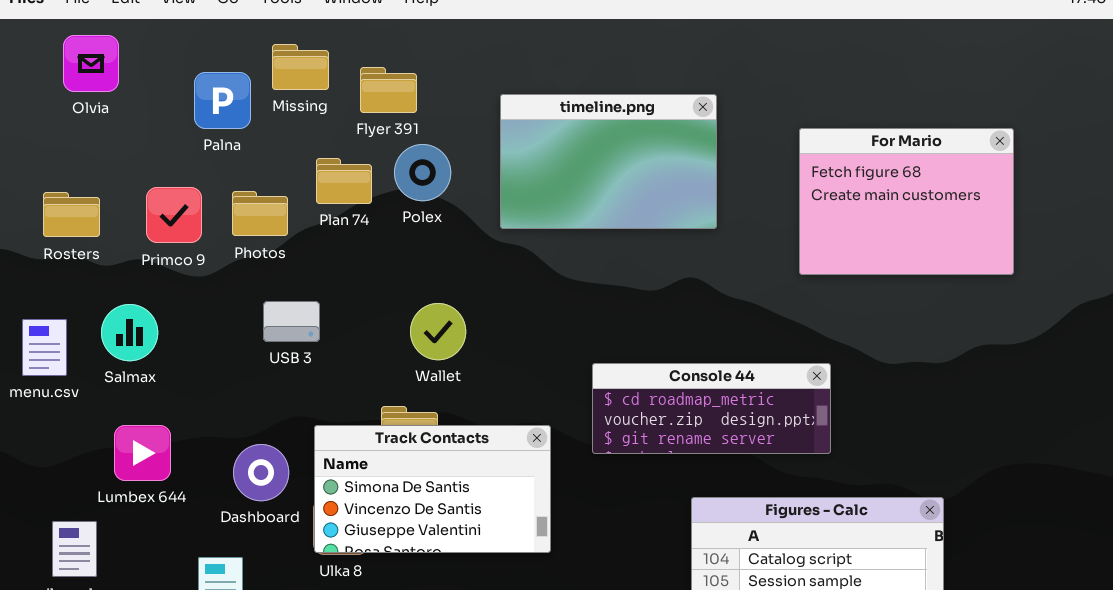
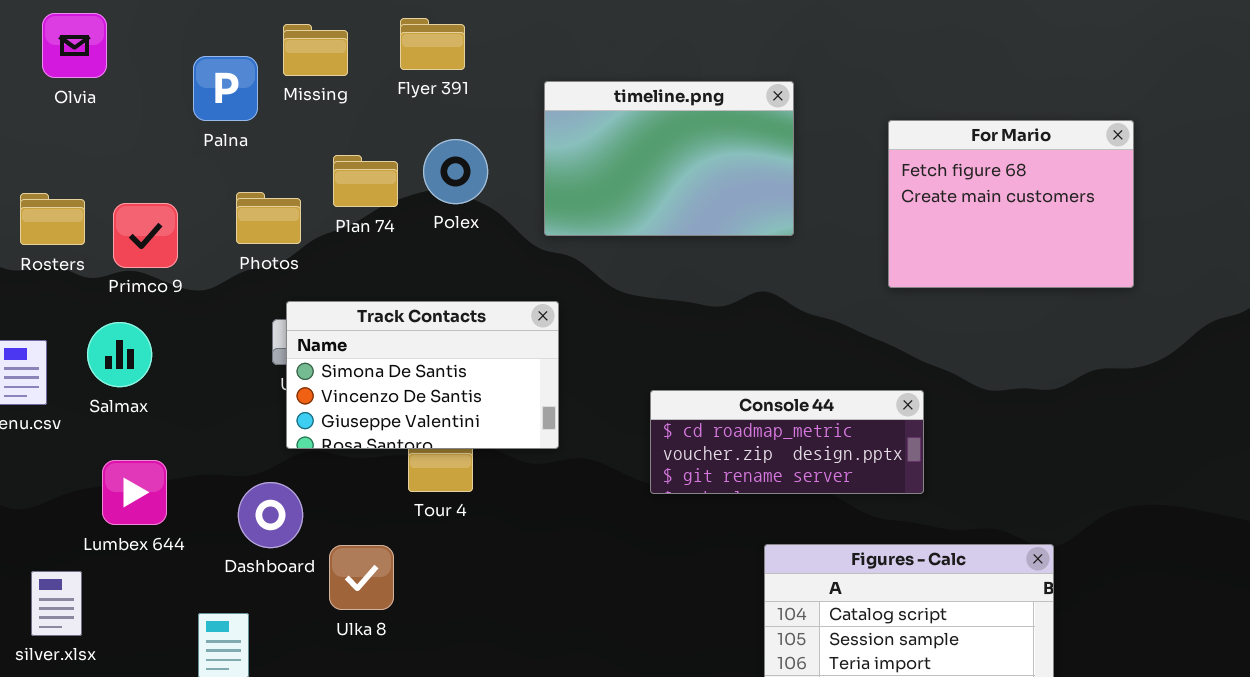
Flyer 391: [360,67,417,113] -> [400,18,465,70], moved
Primco 9: [146,187,202,243] -> [113,203,178,268], moved
Track Contacts: [314,425,551,553] -> [286,301,559,449], moved

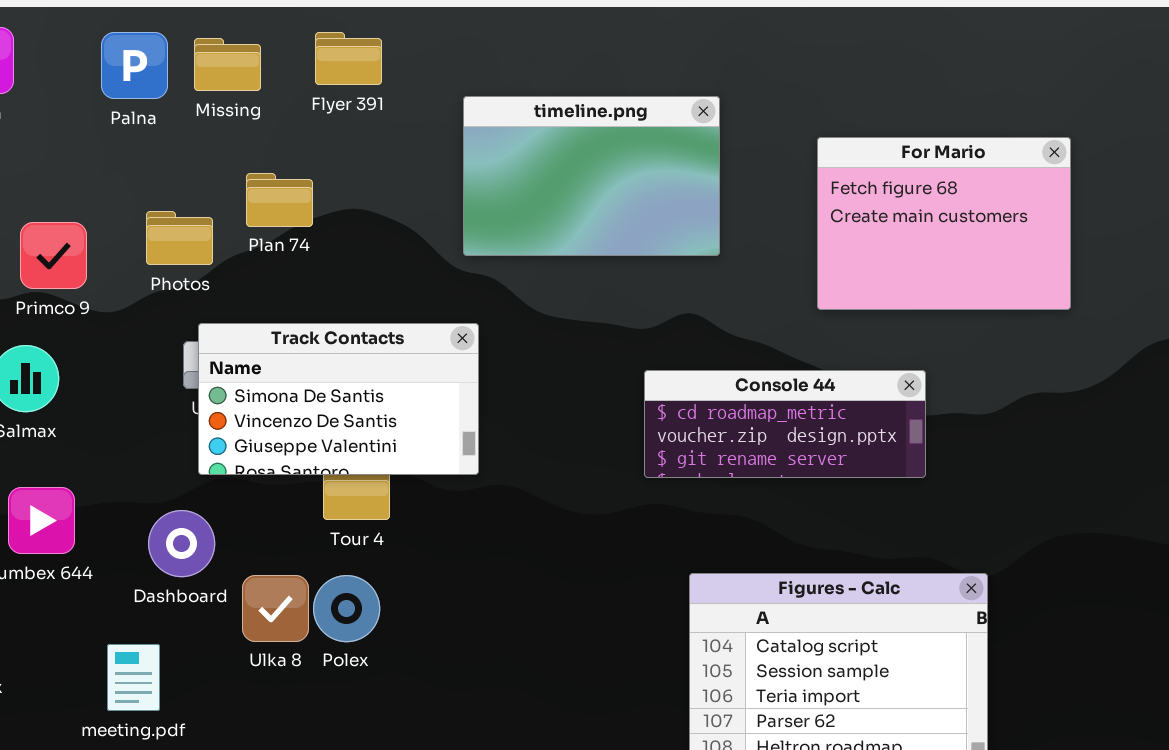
Palna: [193,56,258,121] -> [101,32,168,99], moved
Polex: [423,139,488,204] -> [313,575,380,642], moved
Console 44: [650,390,924,494] -> [644,370,926,478], moved

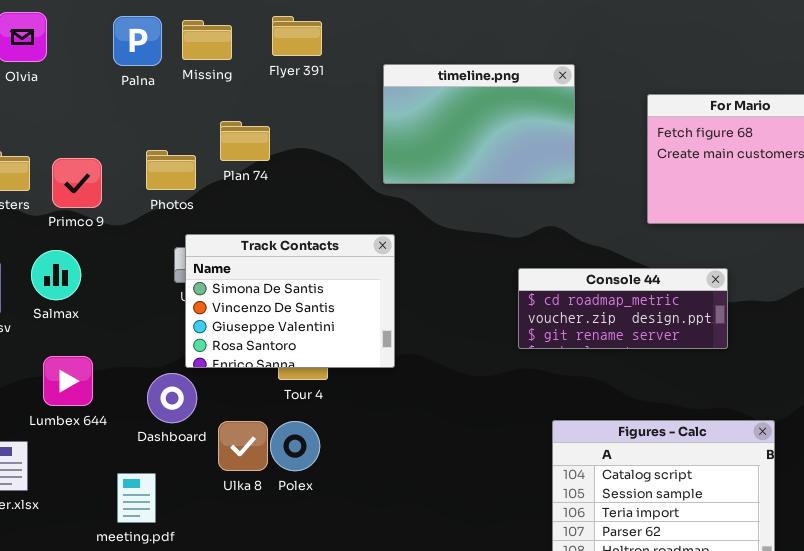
Track Contacts: [198,323,479,475] -> [185,234,395,368], resized

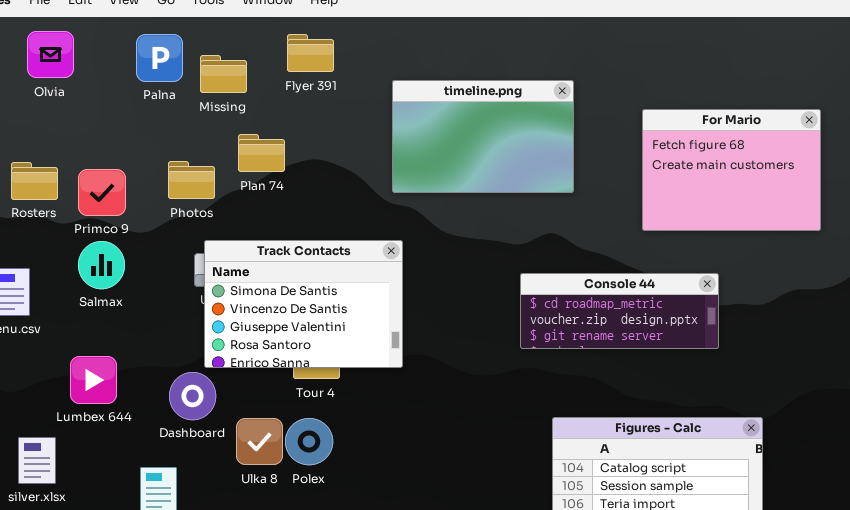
Missing: [182,20,232,60] -> [200,55,247,93], moved
Salmax: [31,250,81,300] -> [78,241,125,289], moved

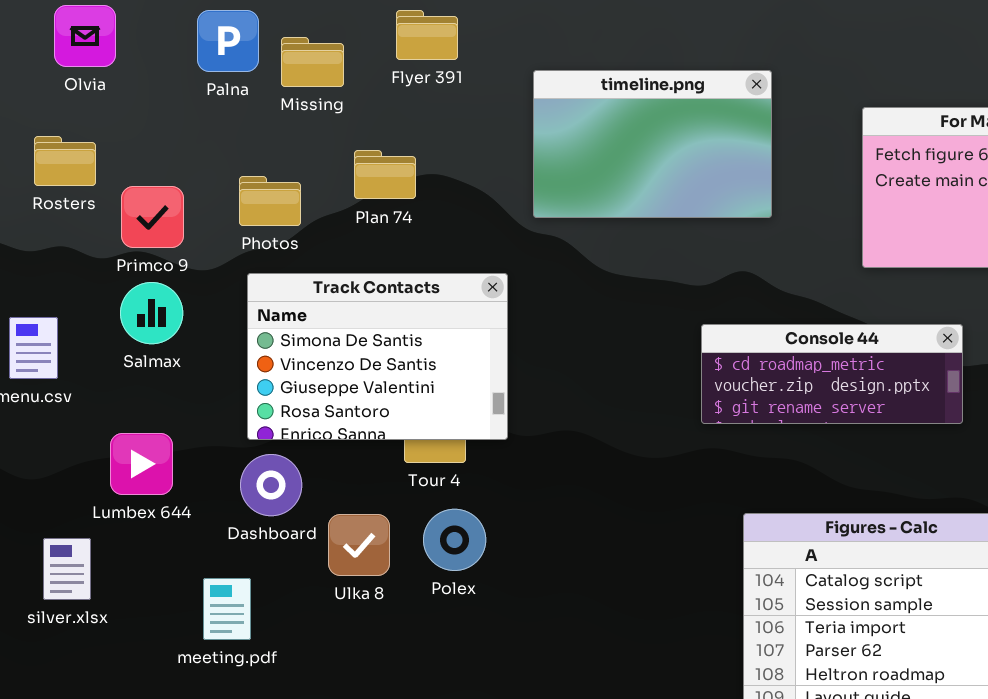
Plan 74: [238,134,285,172] -> [354,150,416,199], moved
Rosters: [11,162,58,200] -> [34,136,96,186], moved
Track Contacts: [204,240,403,368] -> [247,273,508,440], moved
Polex: [285,418,333,465] -> [423,509,486,571], moved

